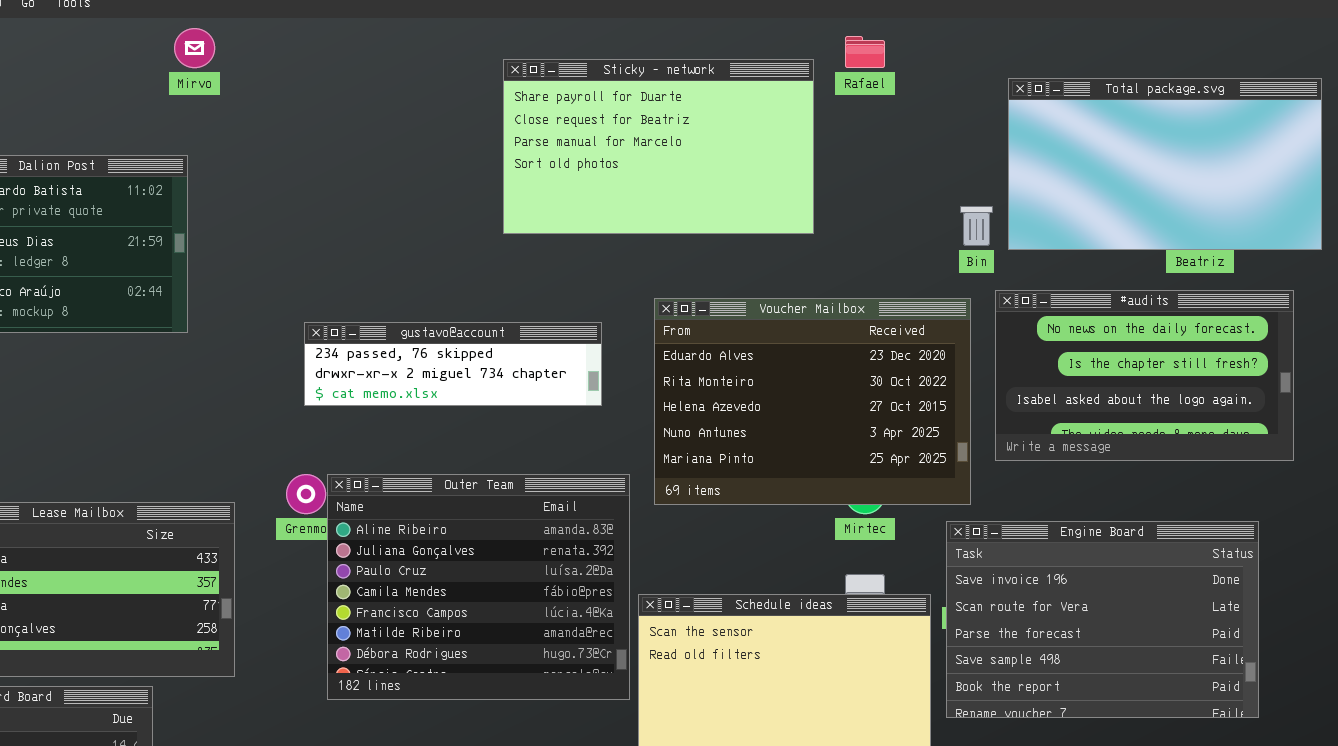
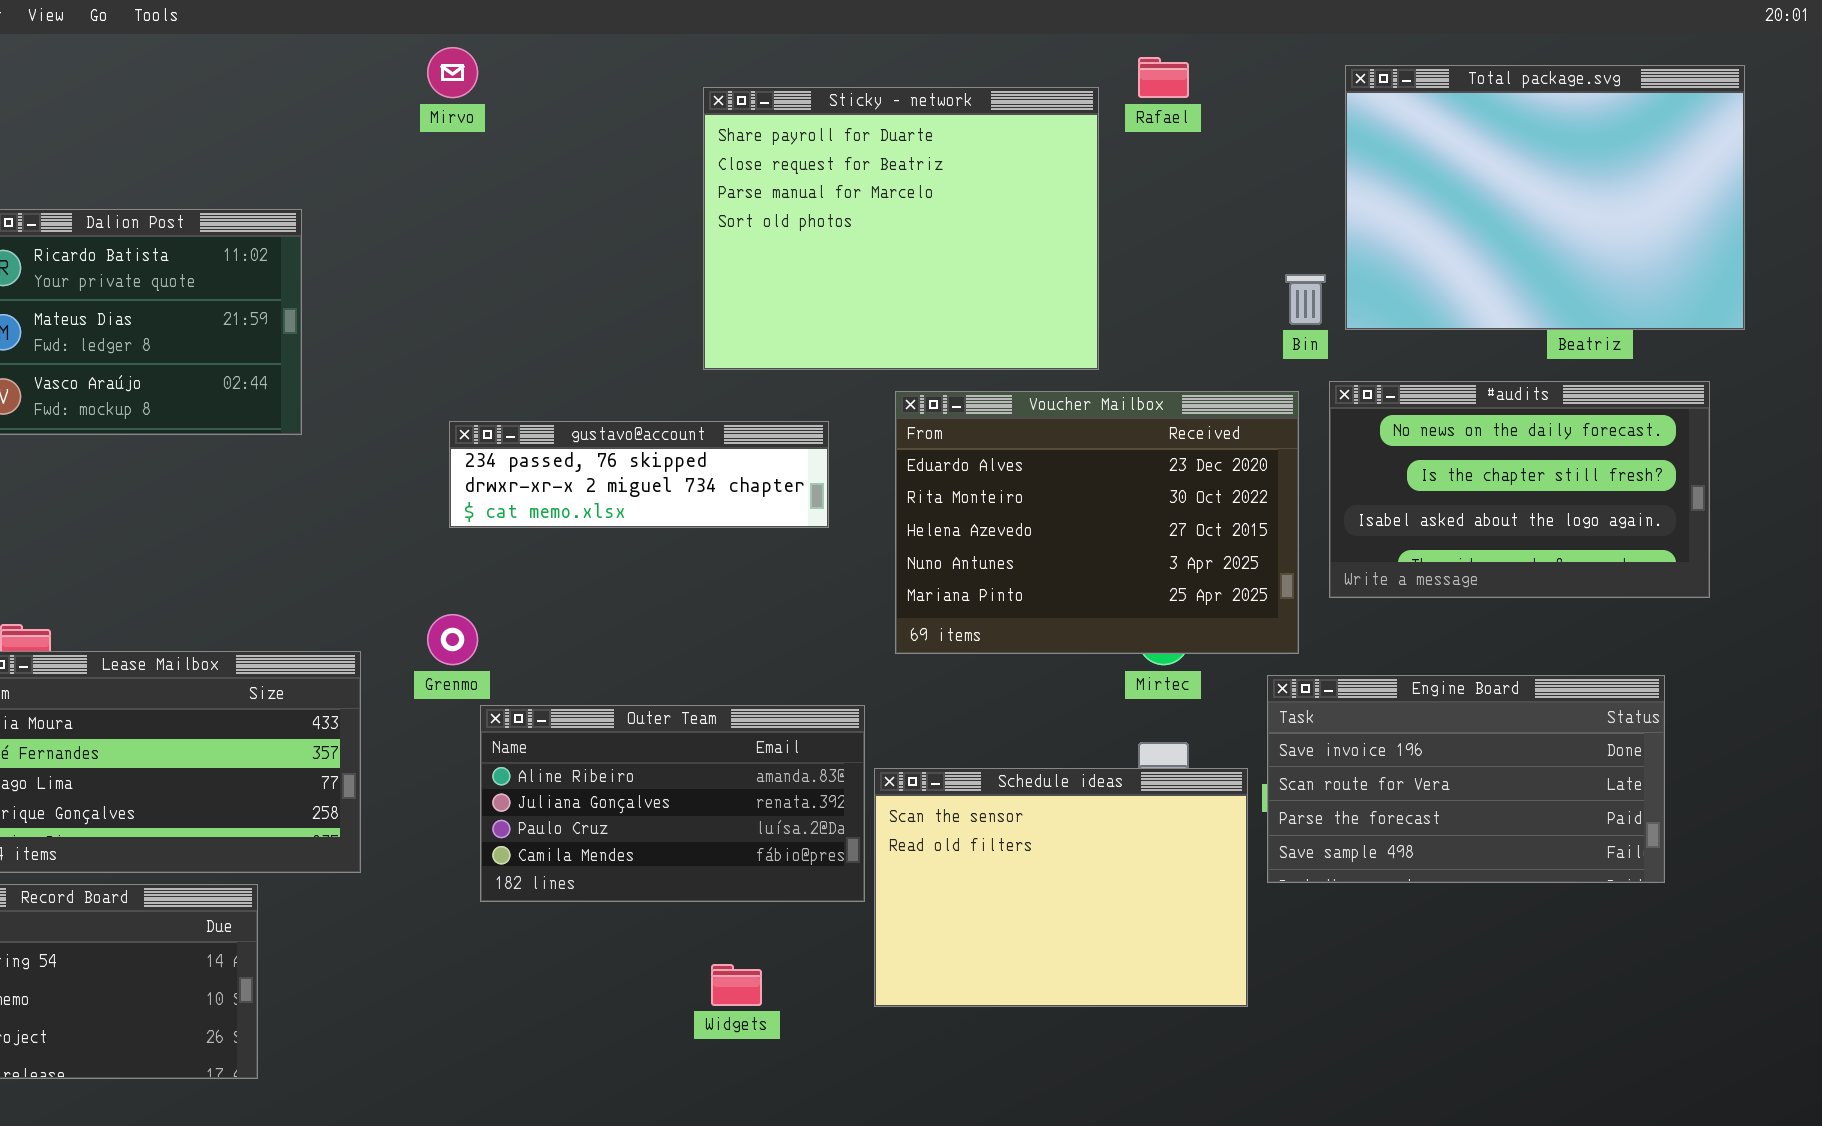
Mirvo: [174,28,215,68] -> [427,47,478,98], moved
Sticky - network: [503,59,814,234] -> [703,87,1099,370], resized
Total package.svg: [1008,78,1322,250] -> [1345,65,1745,330], resized
Outer Team: [327,474,630,700] -> [480,705,865,902], resized
Engine Board: [946,521,1259,718] -> [1267,675,1665,883], resized

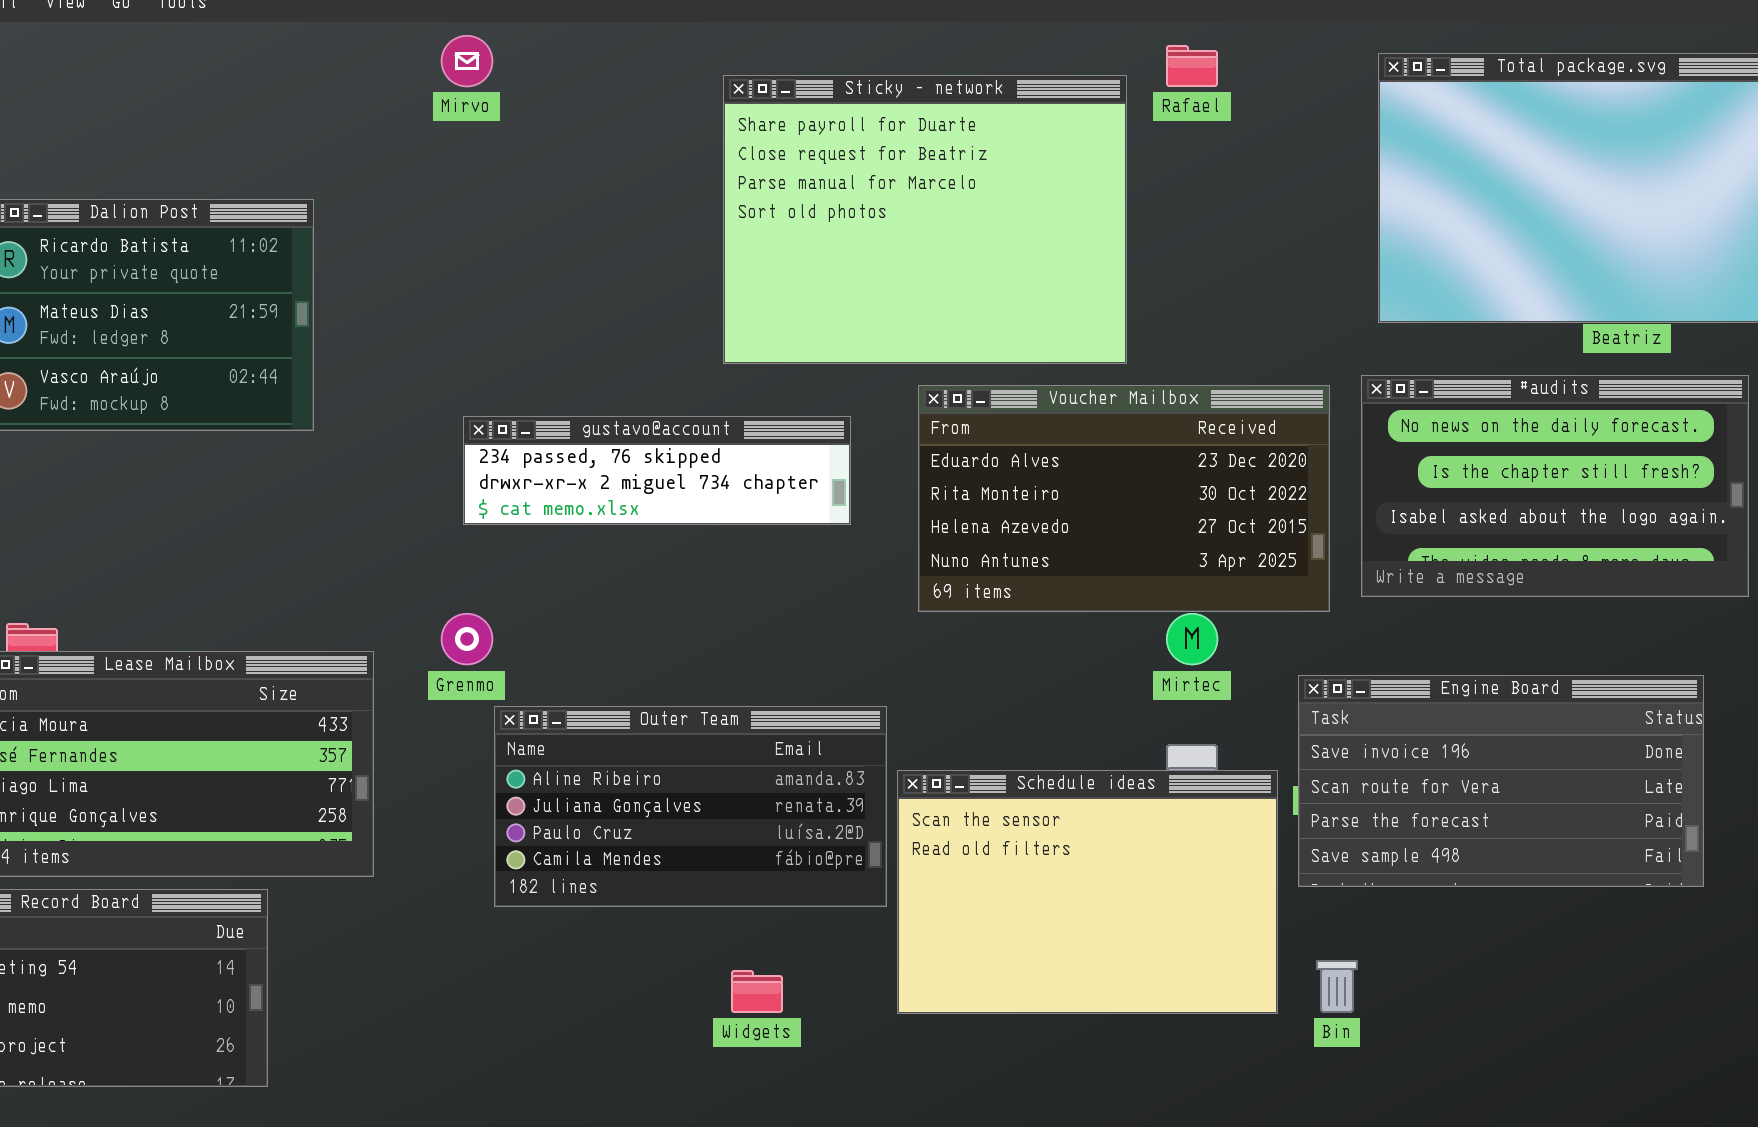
Bin: [1285,274,1326,325] -> [1316,960,1358,1013], moved
Voucher Mailbox: [895,391,1299,654] -> [918,385,1330,612], resized

